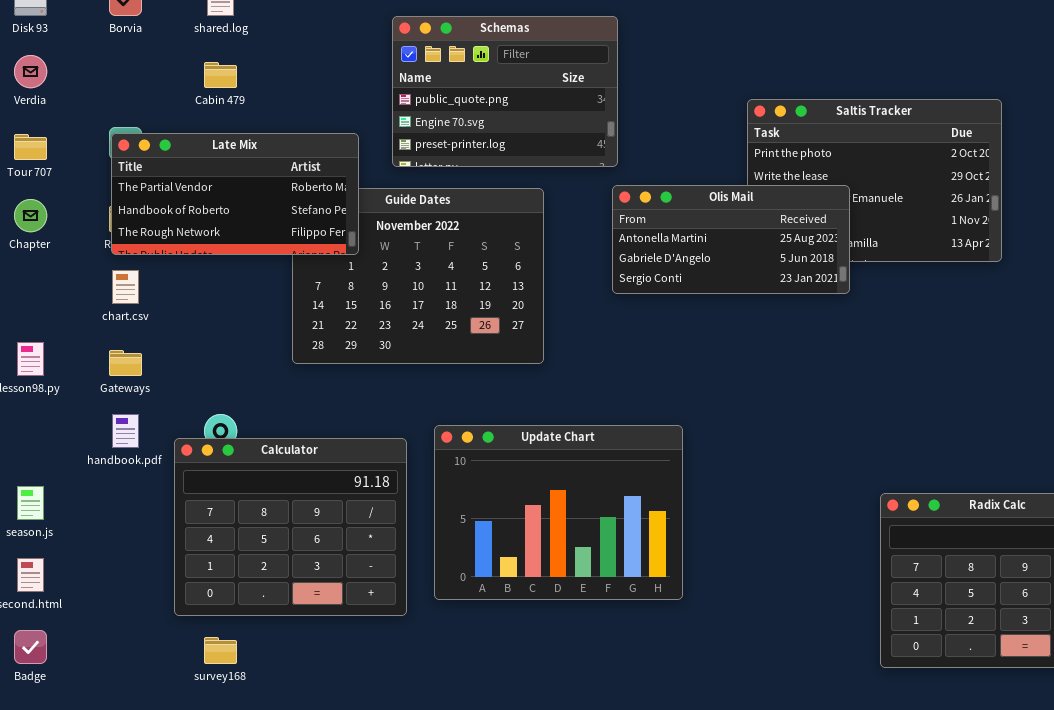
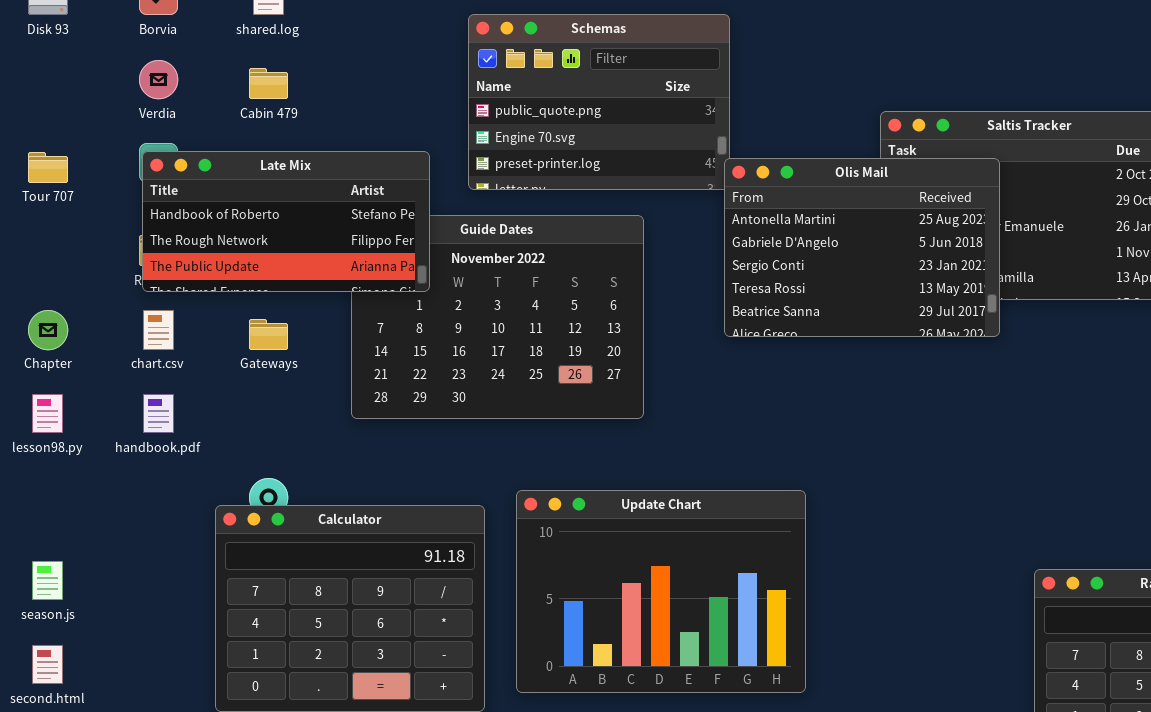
Verdia: [14,55,47,88] -> [139,60,178,99], moved
Late Mix: [111,133,359,255] -> [142,151,430,292], scrolled down 1 row
Olis Mail: [612,185,850,294] -> [724,158,1000,337], resized
Chapter: [14,199,47,232] -> [28,310,68,350], moved
Gateways: [109,350,142,376] -> [249,319,288,350], moved
handbook.pdf: [112,414,139,448] -> [143,394,174,433], moved

